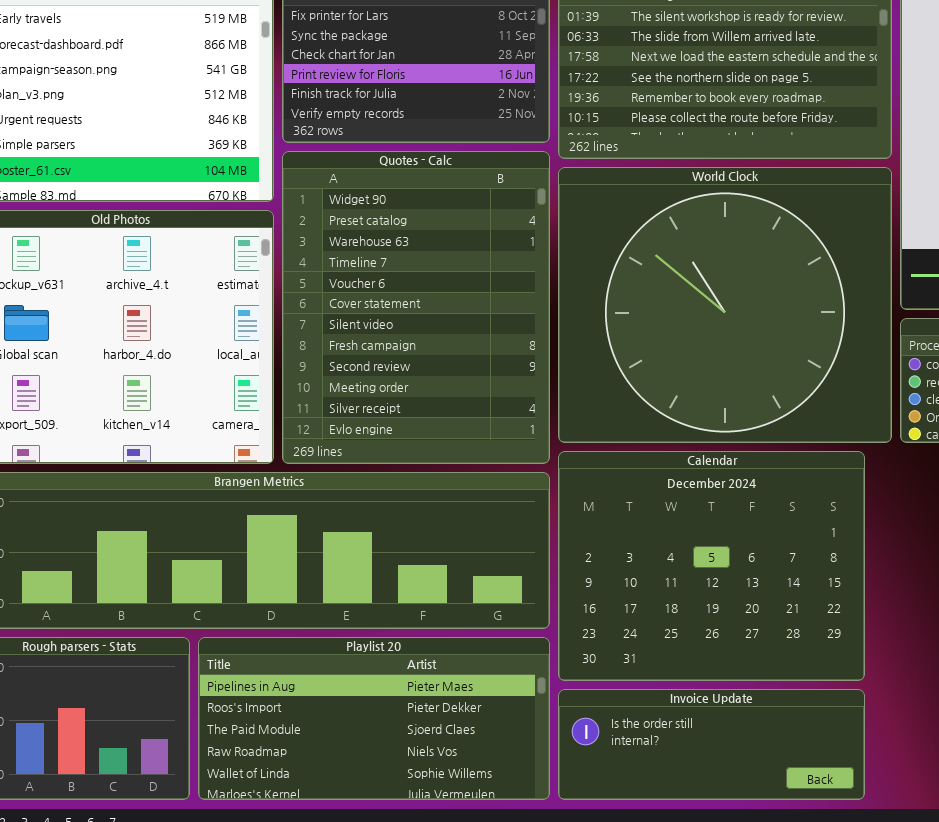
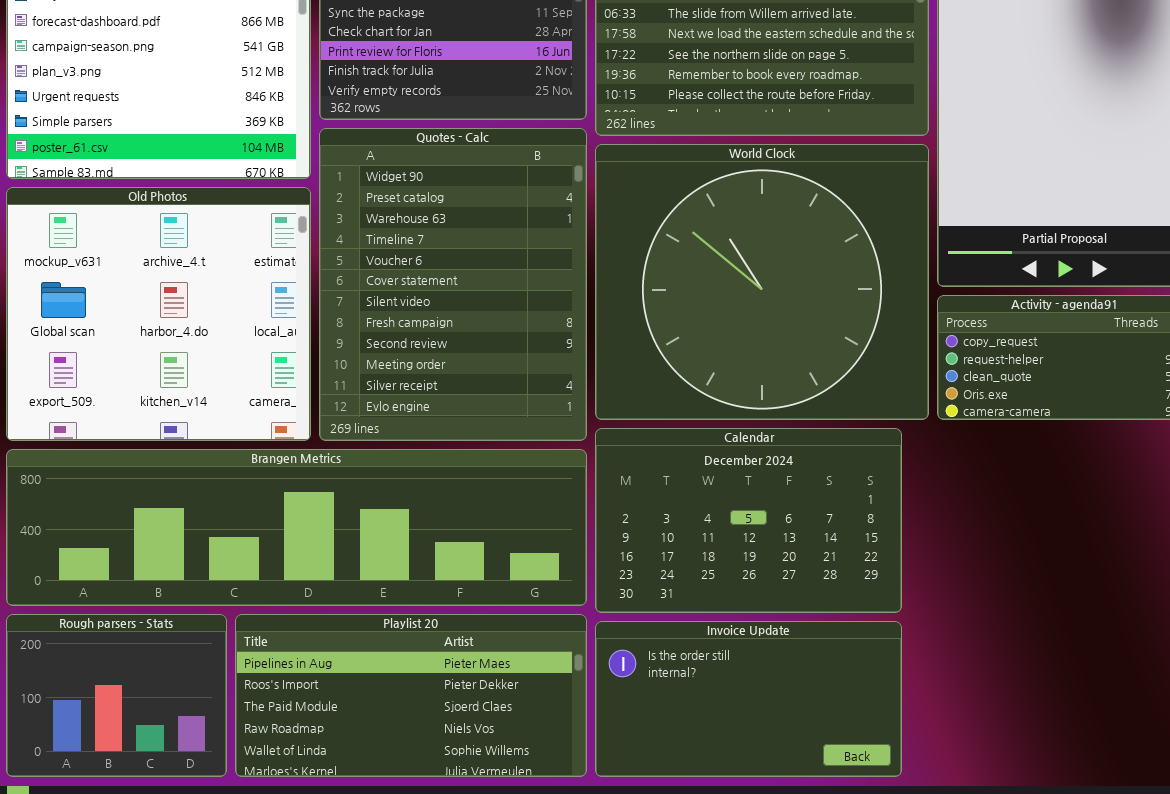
Calendar: [558,451,865,681] -> [595,428,902,613], resized
Invoice Update: [558,689,865,800] -> [595,621,902,777], resized

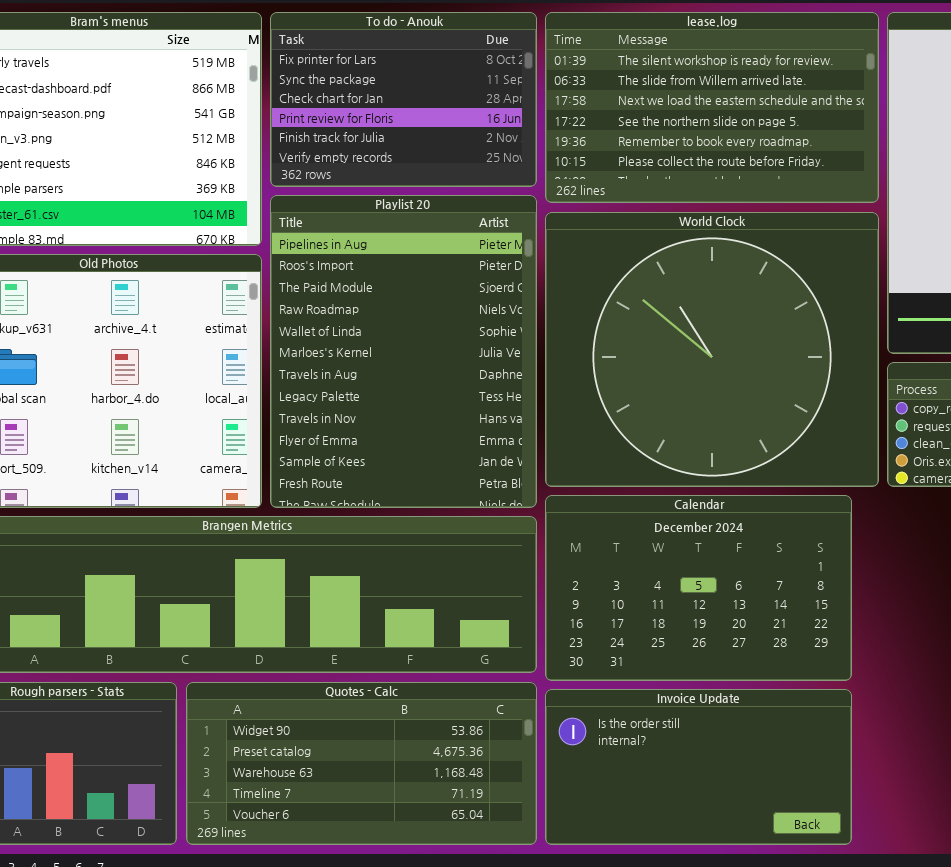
Quotes - Calc: [319,128,587,441] -> [186,682,537,845], moved, resized
Playlist 20: [235,614,587,777] -> [270,195,537,508], moved, resized

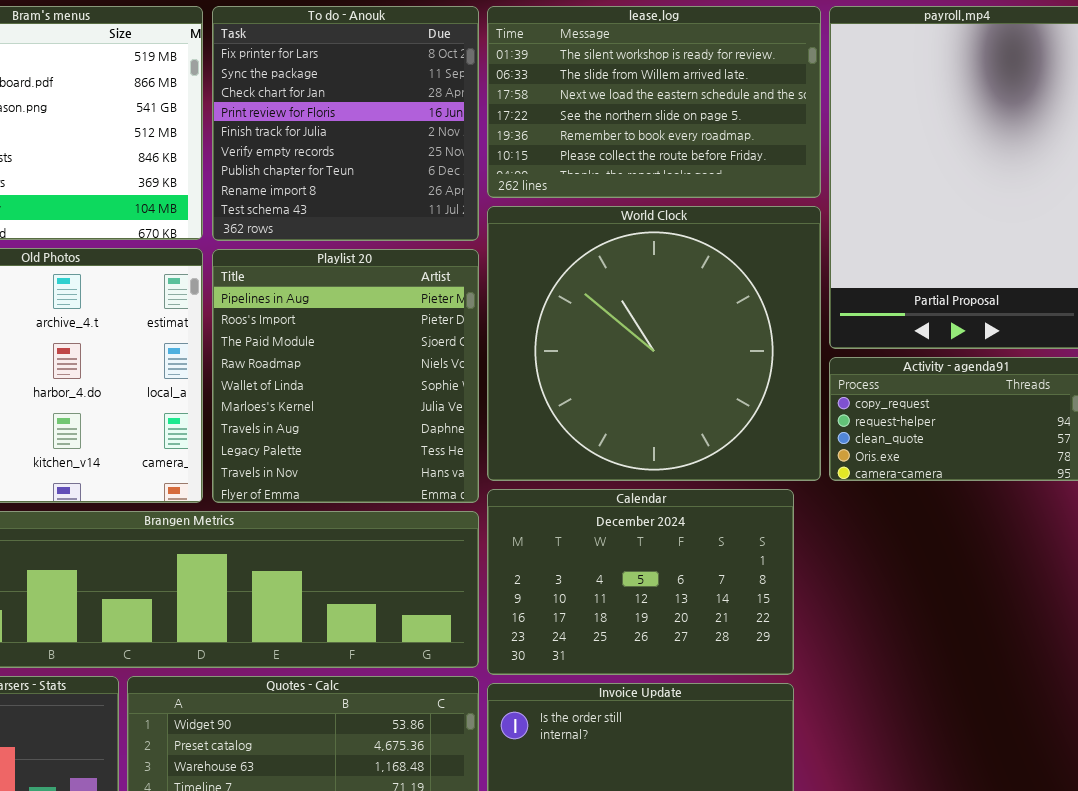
To do - Anouk: [270,12,537,187] -> [212,6,479,241], resized
Playlist 20: [270,195,537,508] -> [212,249,479,503], resized

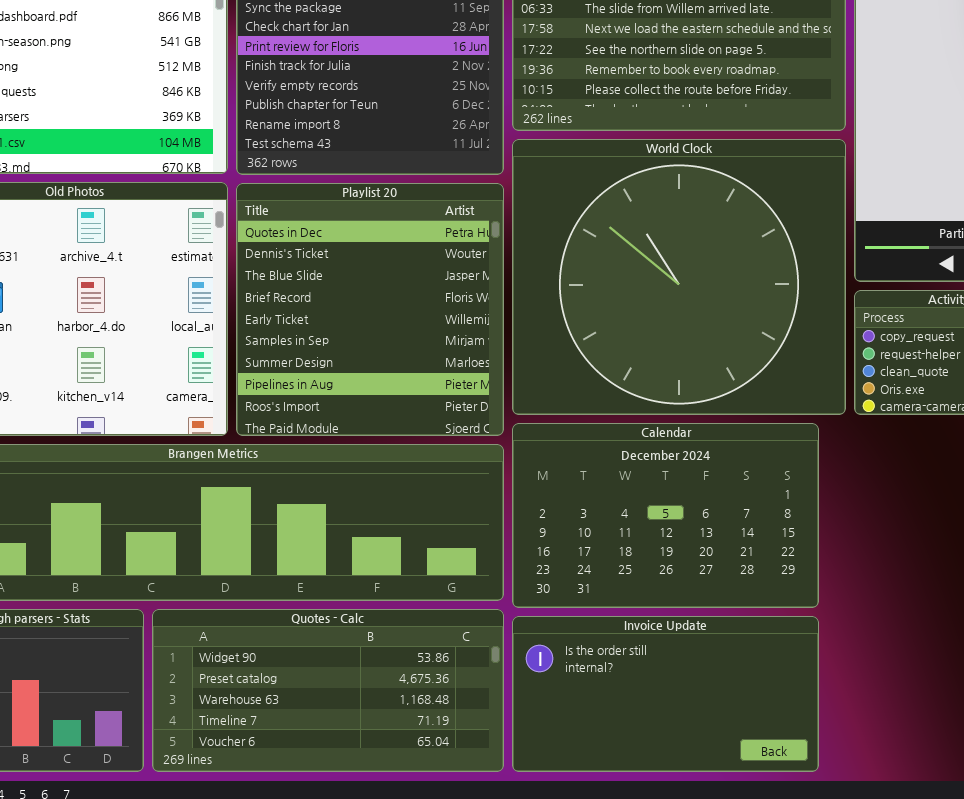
Playlist 20: [212,249,479,503] -> [236,183,504,436], scrolled up 7 rows

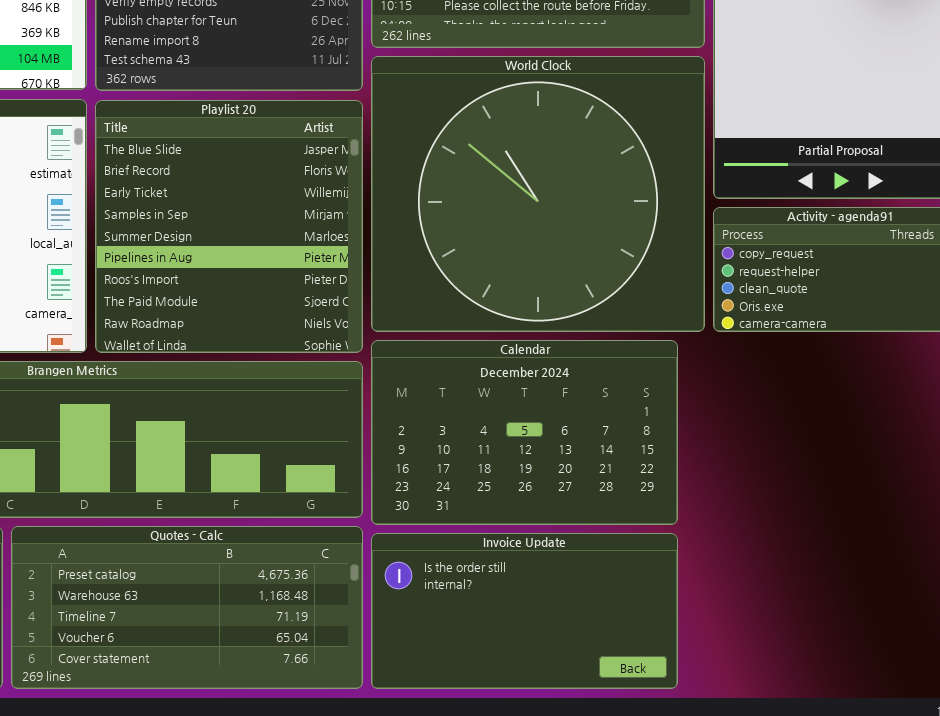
Playlist 20: [236,183,504,436] -> [95,100,363,353], scrolled down 2 rows
Quotes - Calc: [152,609,504,772] -> [11,526,363,689], scrolled down 1 row

